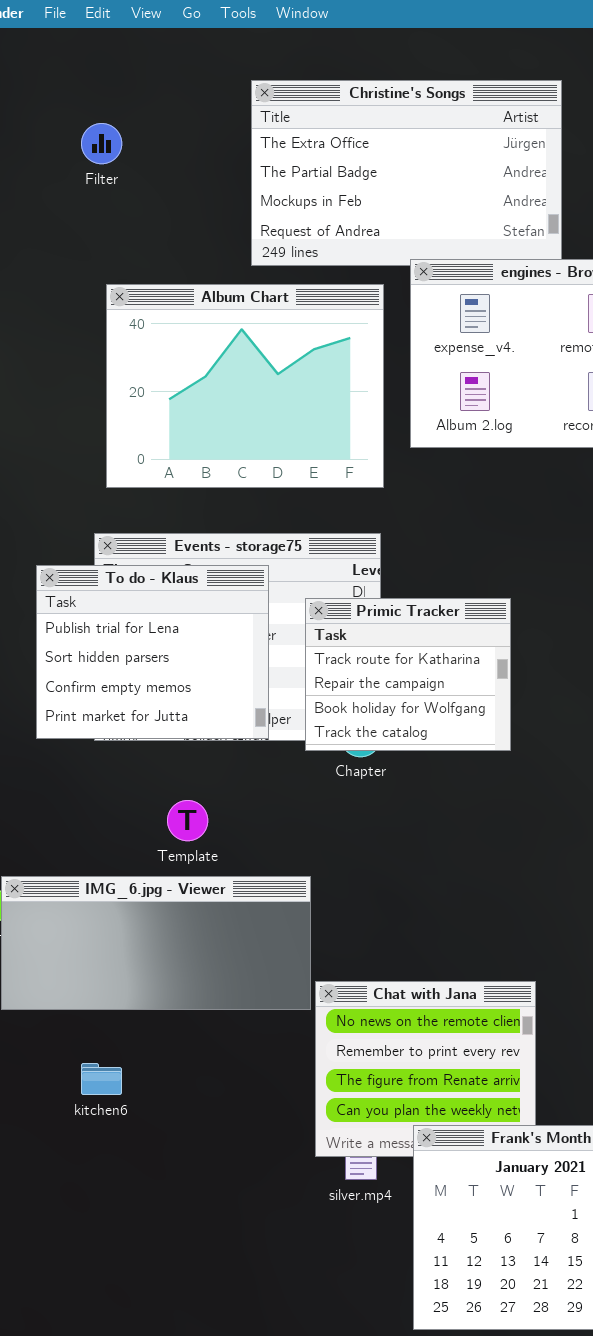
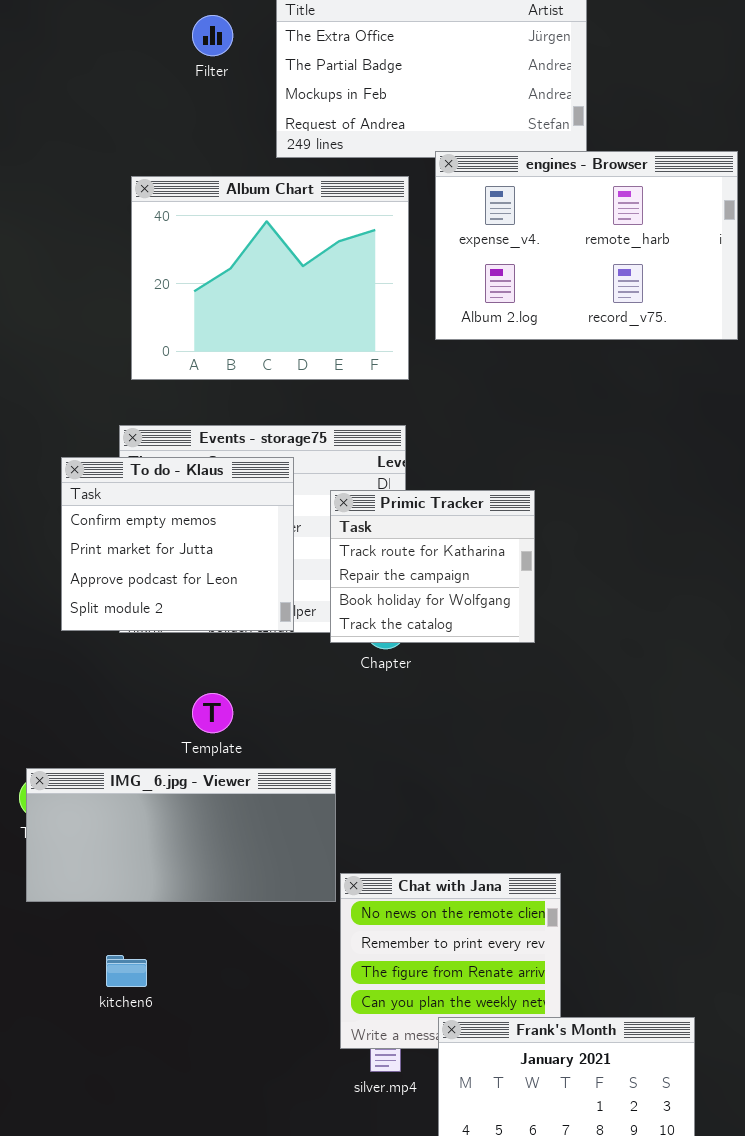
Filter: [81,123,122,164] -> [192,15,233,56], moved
To do - Klaus: [36,565,269,739] -> [61,457,294,631], scrolled down 2 rows

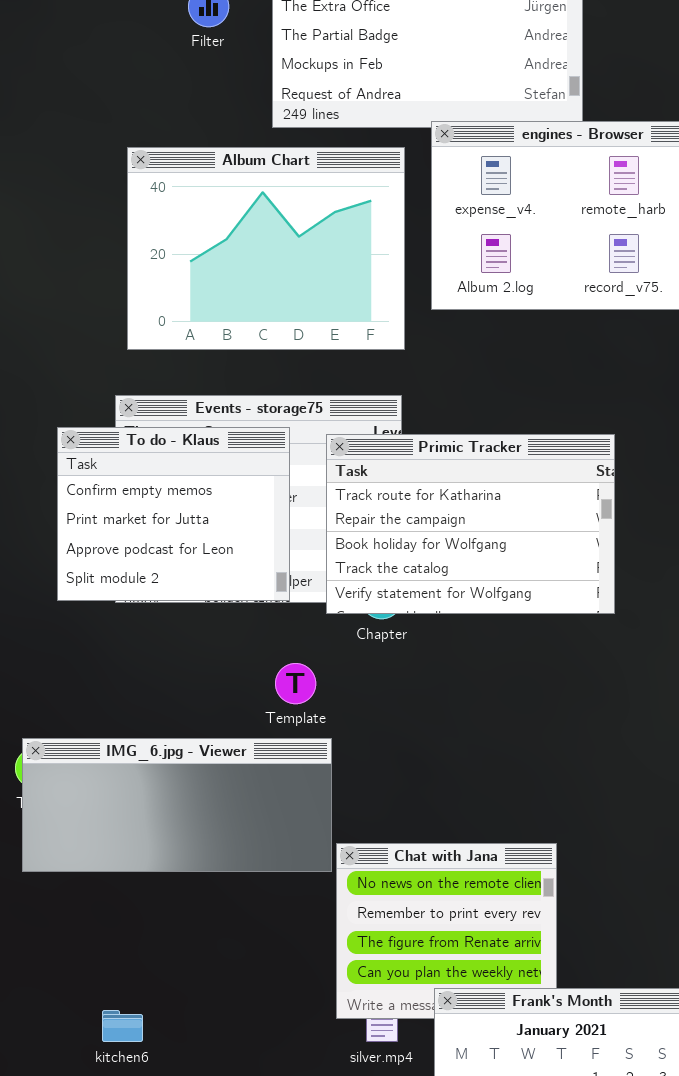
Primic Tracker: [330,490,535,643] -> [326,434,615,614], resized
Template: [192,693,233,733] -> [275,663,316,704], moved
kitchen6: [106,955,147,987] -> [102,1010,143,1042], moved

